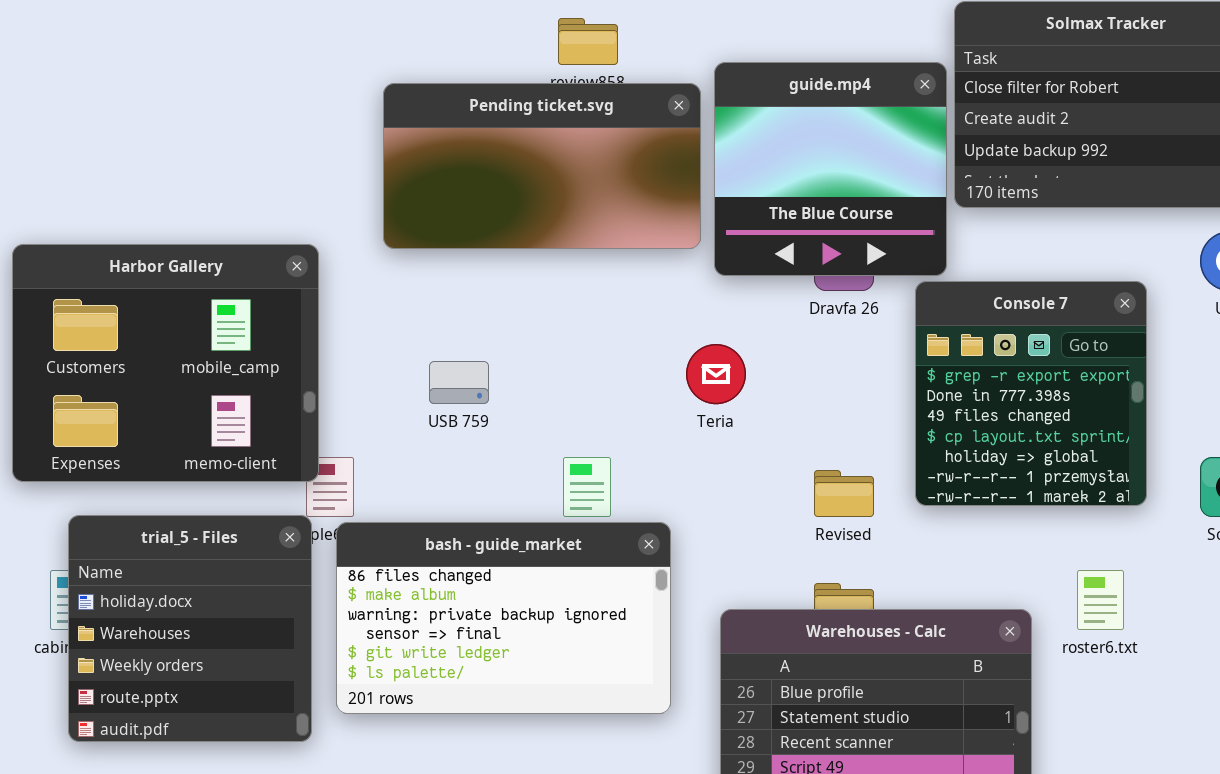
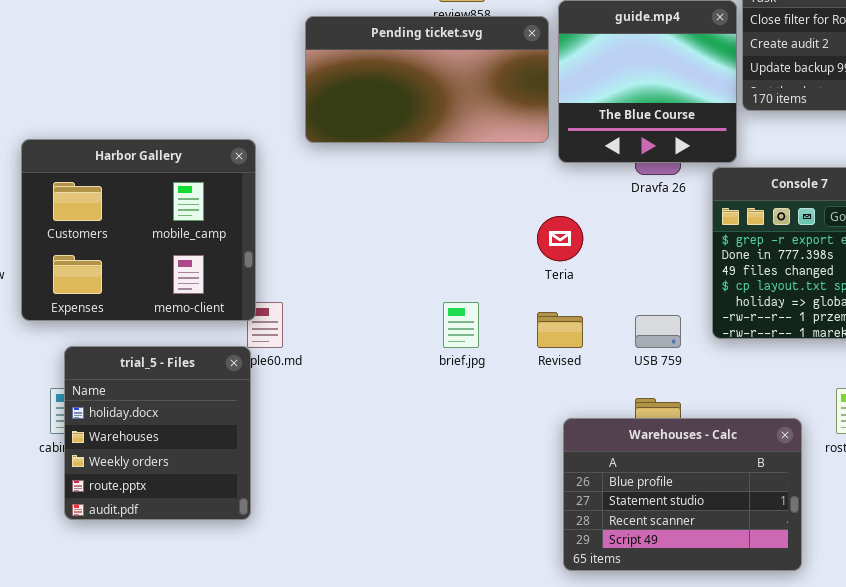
USB 759: [429,361,489,404] -> [635,315,681,348], moved
Revised: [814,470,874,517] -> [537,312,583,348], moved
bash - guide_market: [336,522,671,714] -> none, closed

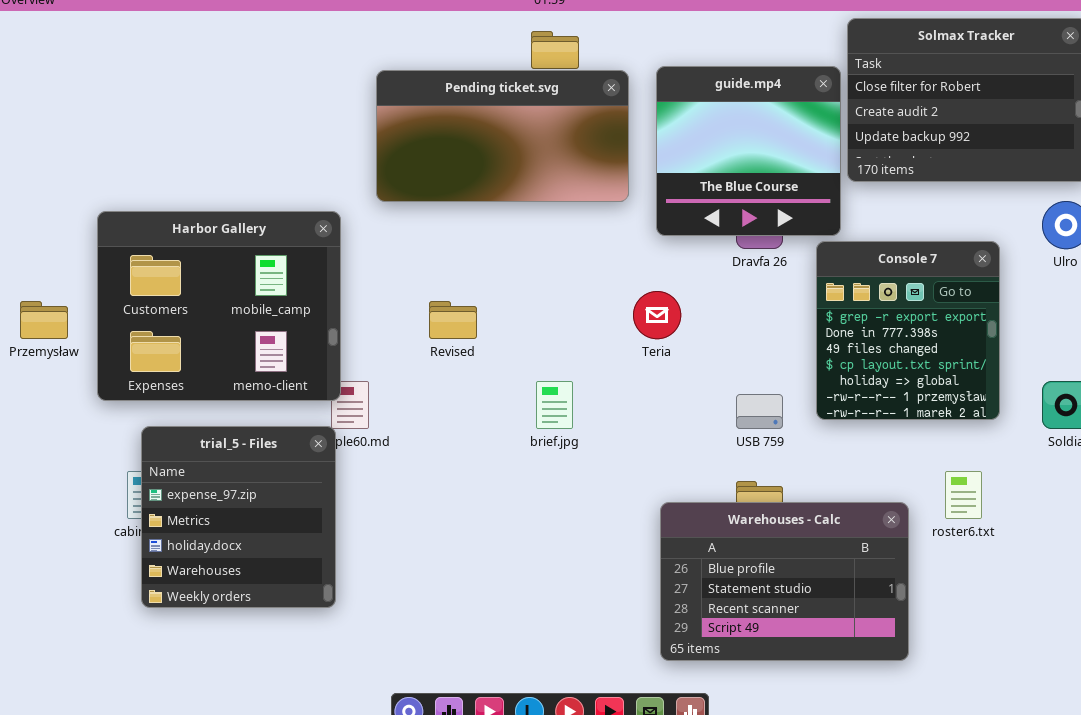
Pending ticket.svg: [305,16,549,143] -> [376,70,629,202], moved
Revised: [537,312,583,348] -> [429,301,477,339], moved
trial_5 - Files: [64,346,251,520] -> [141,426,336,608], scrolled up 2 rows

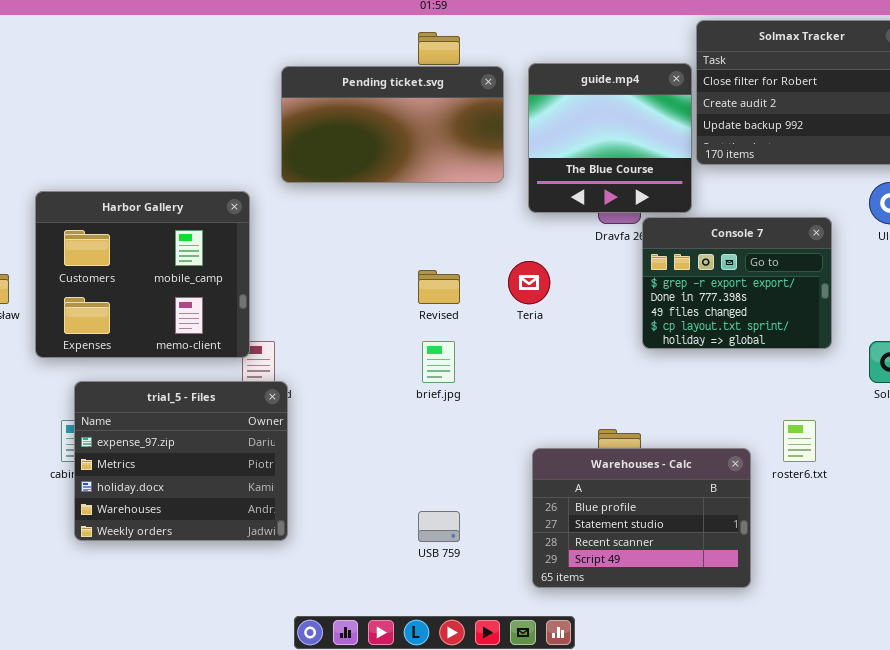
Console 7: [816,241,1000,420] -> [642,217,832,349], resized
Revised: [429,301,477,339] -> [418,270,460,304], moved
USB 759: [736,394,783,429] -> [418,511,460,542], moved
trial_5 - Files: [141,426,336,608] -> [74,381,288,541], resized

